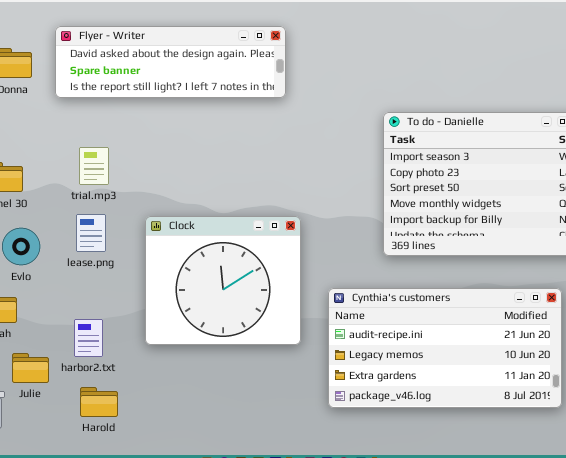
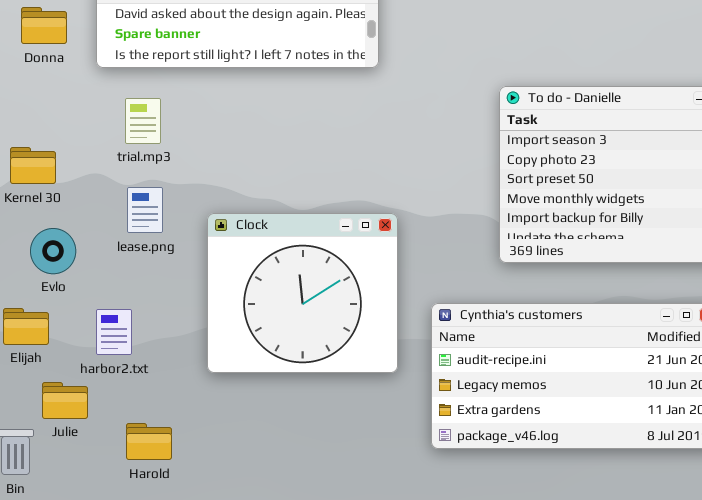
trial.mp3: [79,147,109,185] -> [125,98,161,144], moved
lease.png: [76,214,106,252] -> [127,187,163,233], moved
harbor2.txt: [74,319,103,357] -> [96,309,132,355], moved

